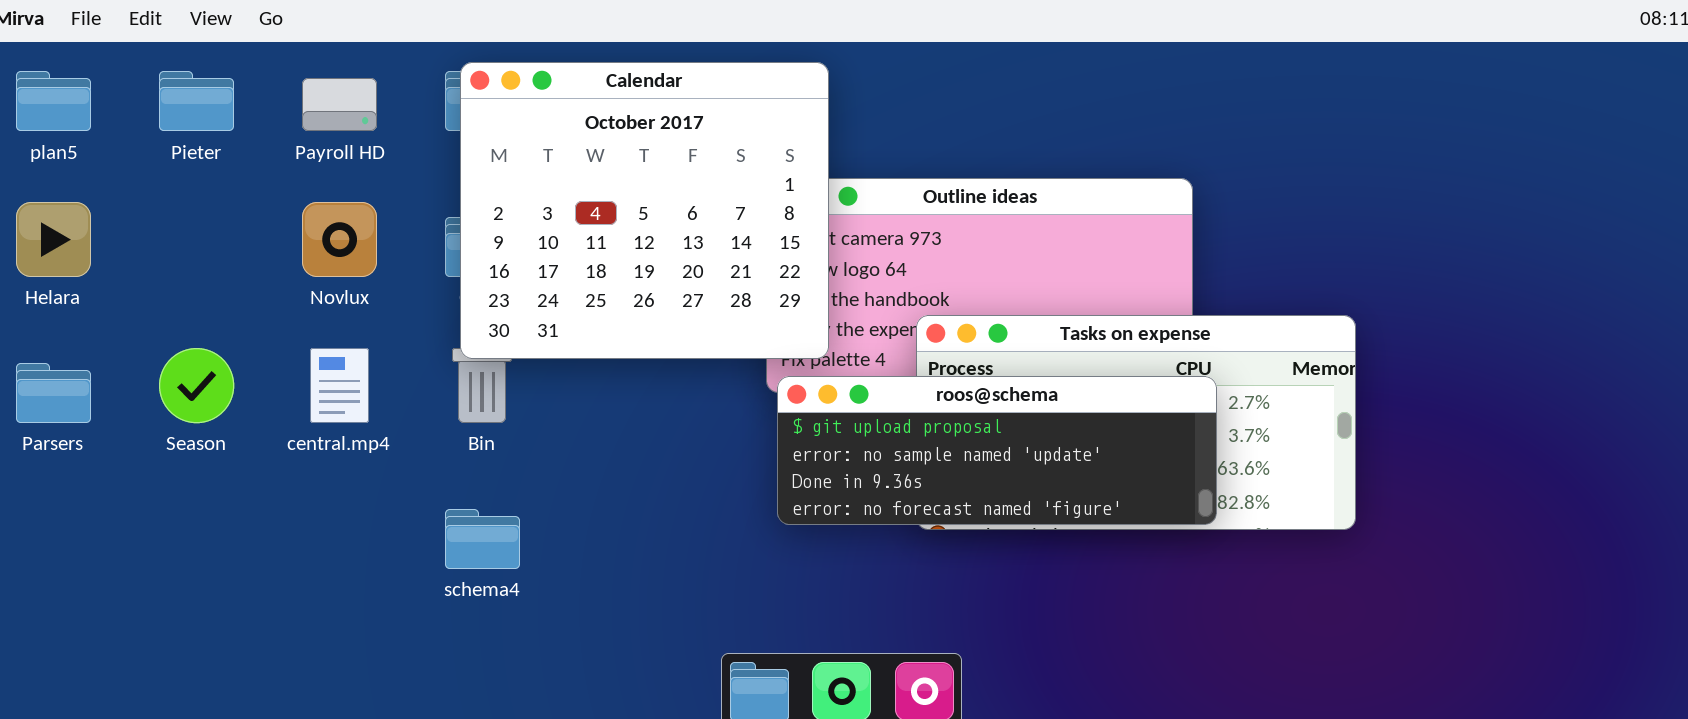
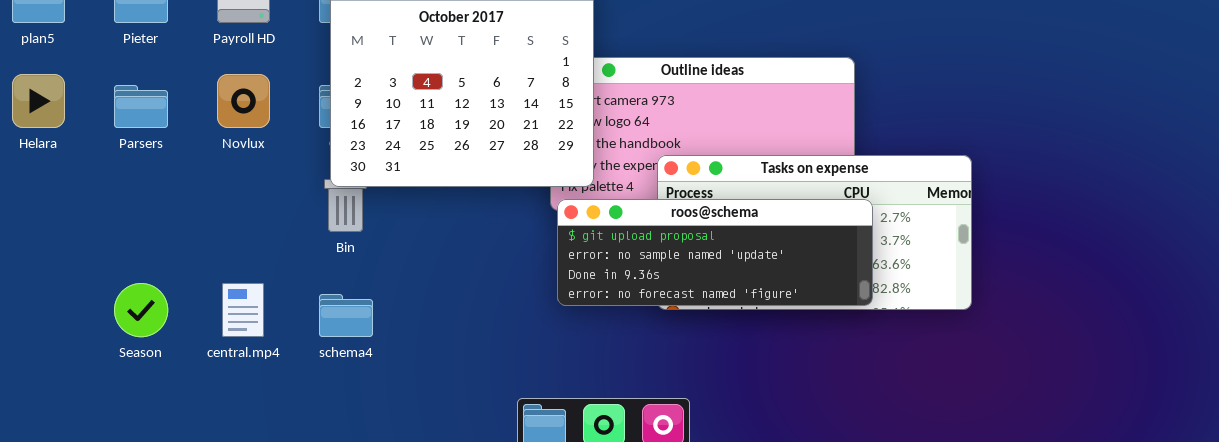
Season: [159,348,234,423] -> [114,283,168,337], moved
central.mp4: [310,348,369,423] -> [222,283,264,337], moved
Parsers: [16,363,91,423] -> [114,85,168,128], moved

